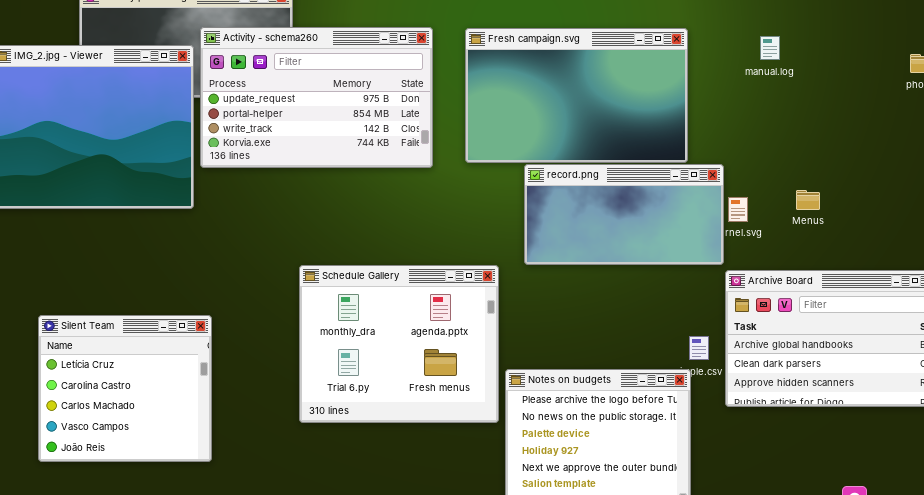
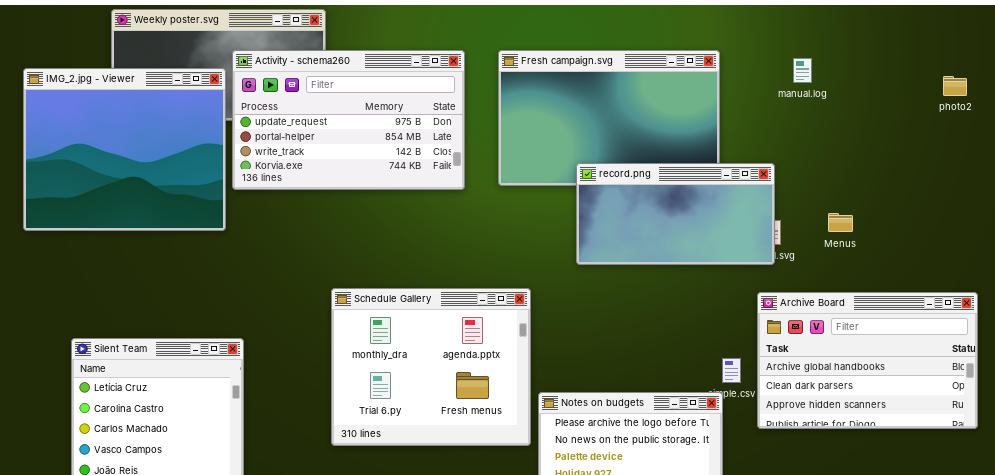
record.png: [524,164,724,265] -> [576,163,775,265], moved

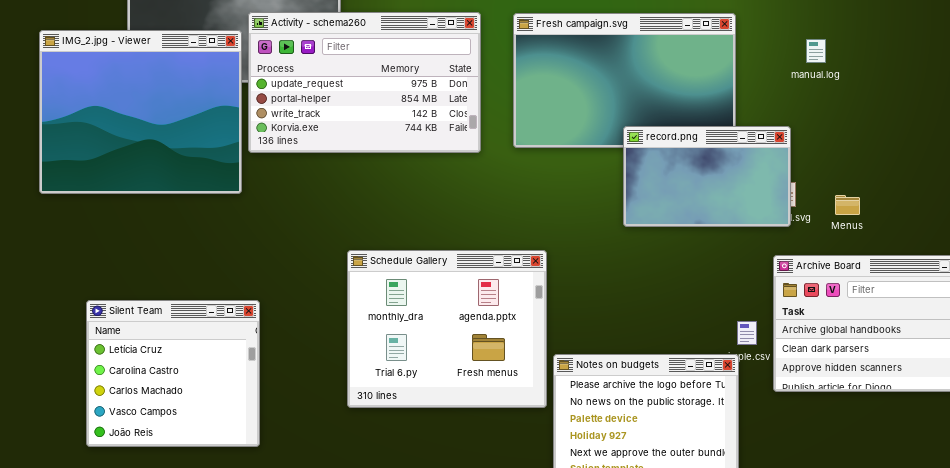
manual.log: [793,58,812,83] -> [806,39,826,63], moved
record.png: [576,163,775,265] -> [623,126,791,227], resized
Menus: [828,213,853,232] -> [835,195,860,215], moved

